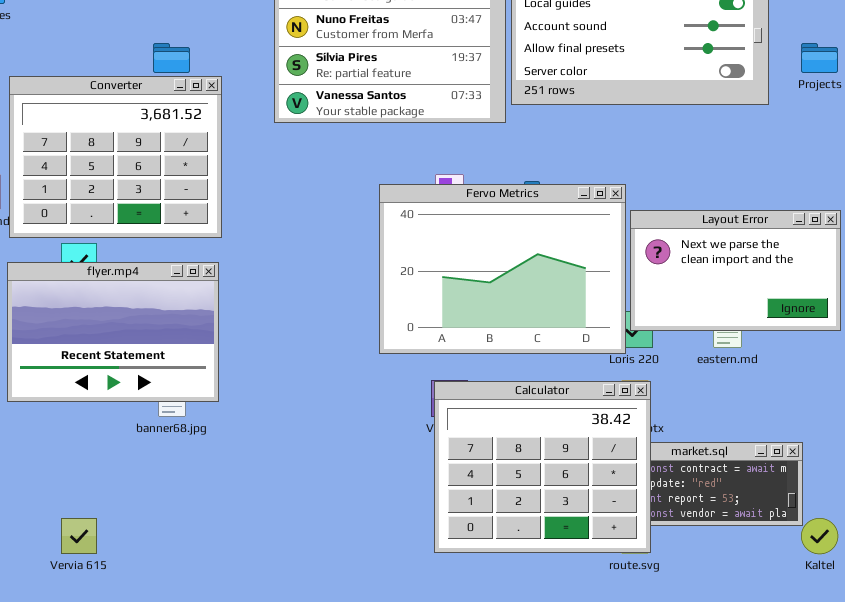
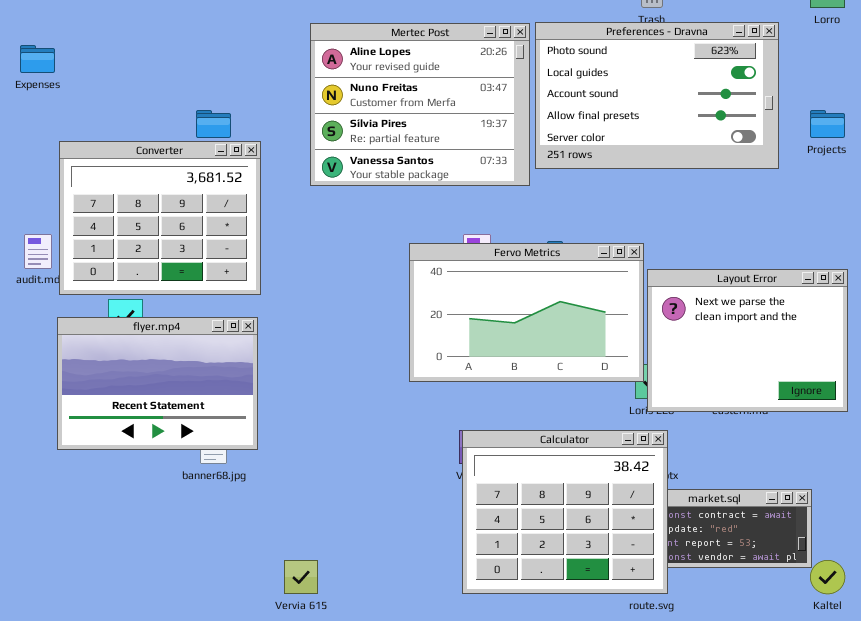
Fervo Metrics: [379,184,626,354] -> [409,243,644,382], resized
Layout Error: [630,210,841,331] -> [647,269,848,412], resized
Vervia 615: [61,518,97,554] -> [284,560,318,594], moved

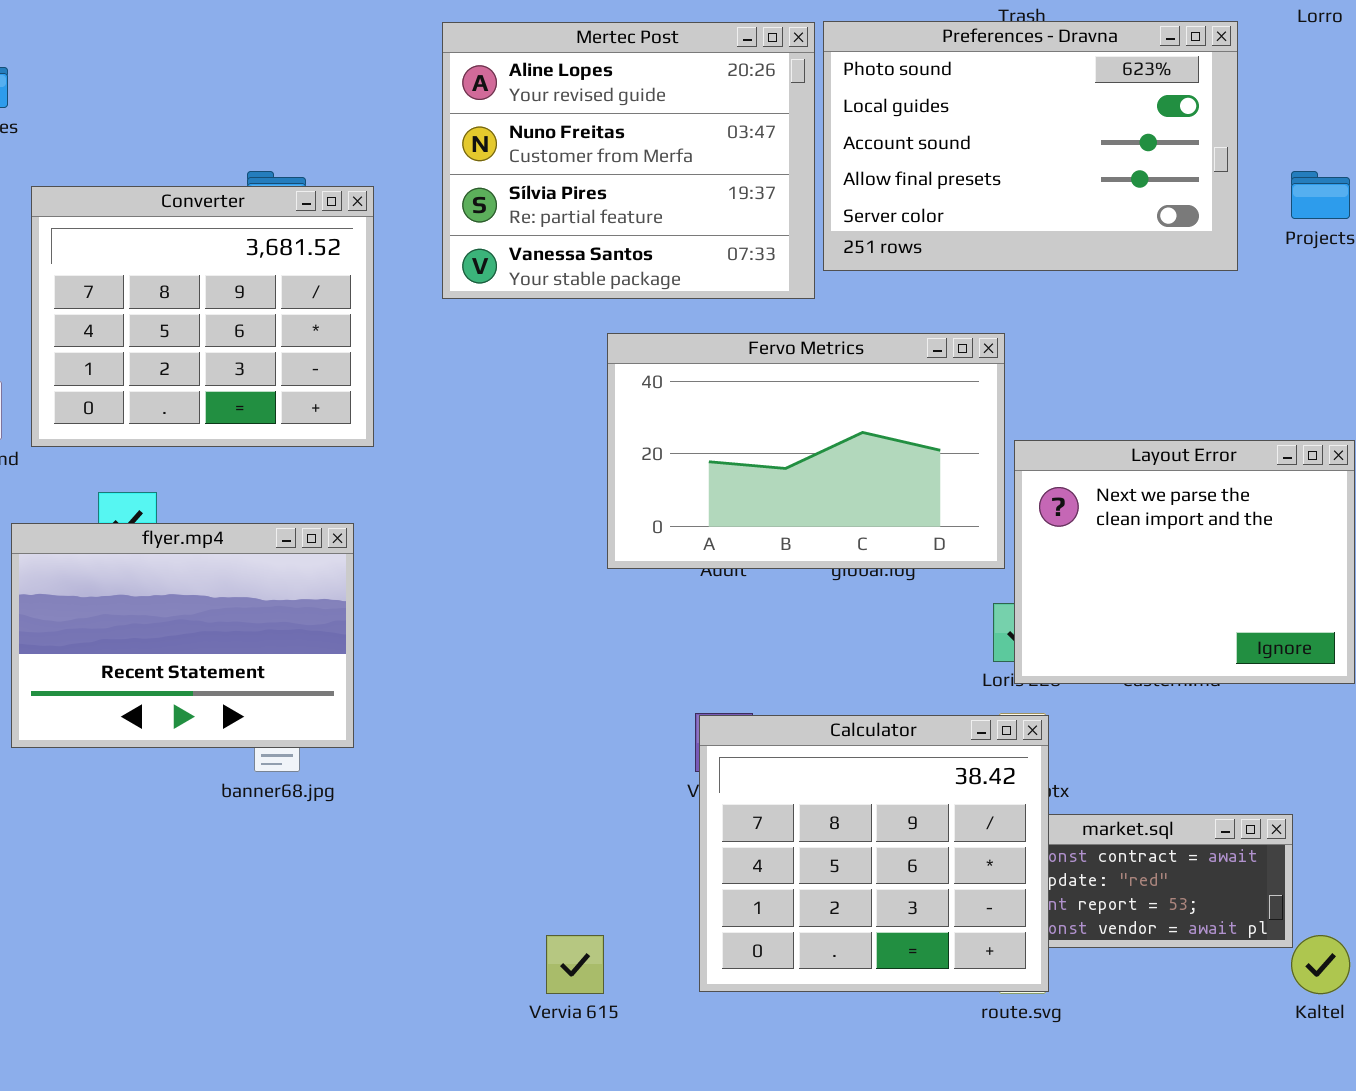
Converter: [59,141,261,295] -> [31,186,374,447], moved
Fervo Metrics: [409,243,644,382] -> [607,333,1005,569], moved
Vervia 615: [284,560,318,594] -> [546,935,604,994], moved

